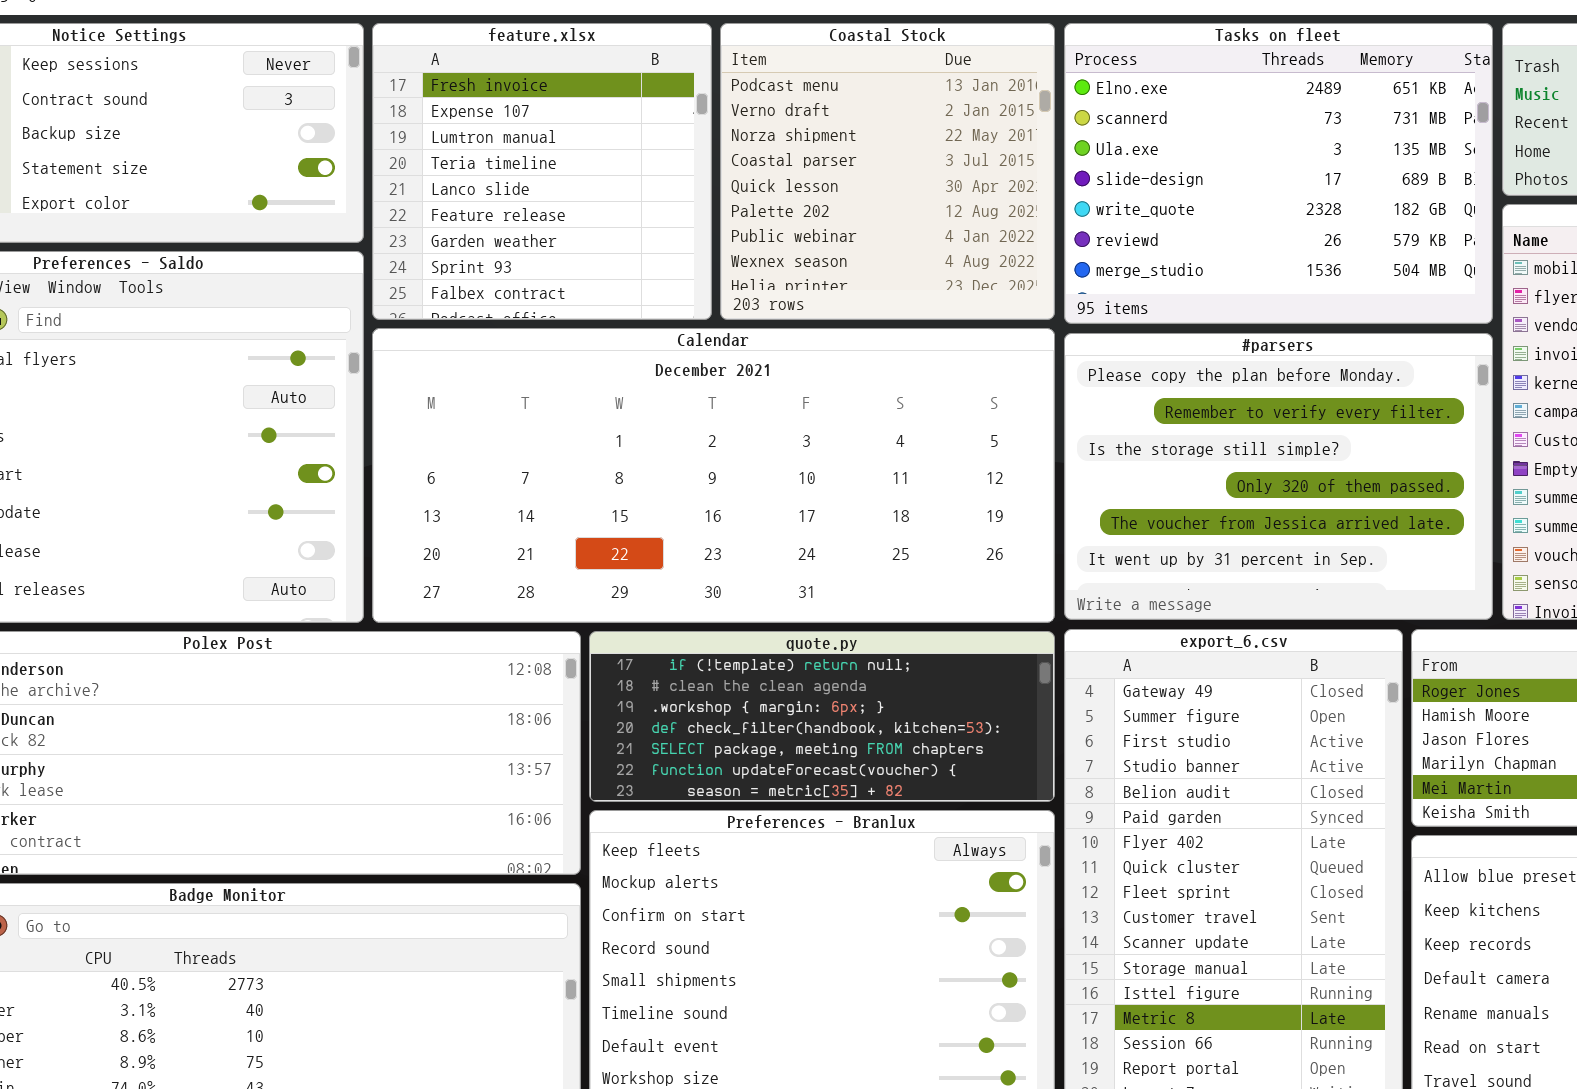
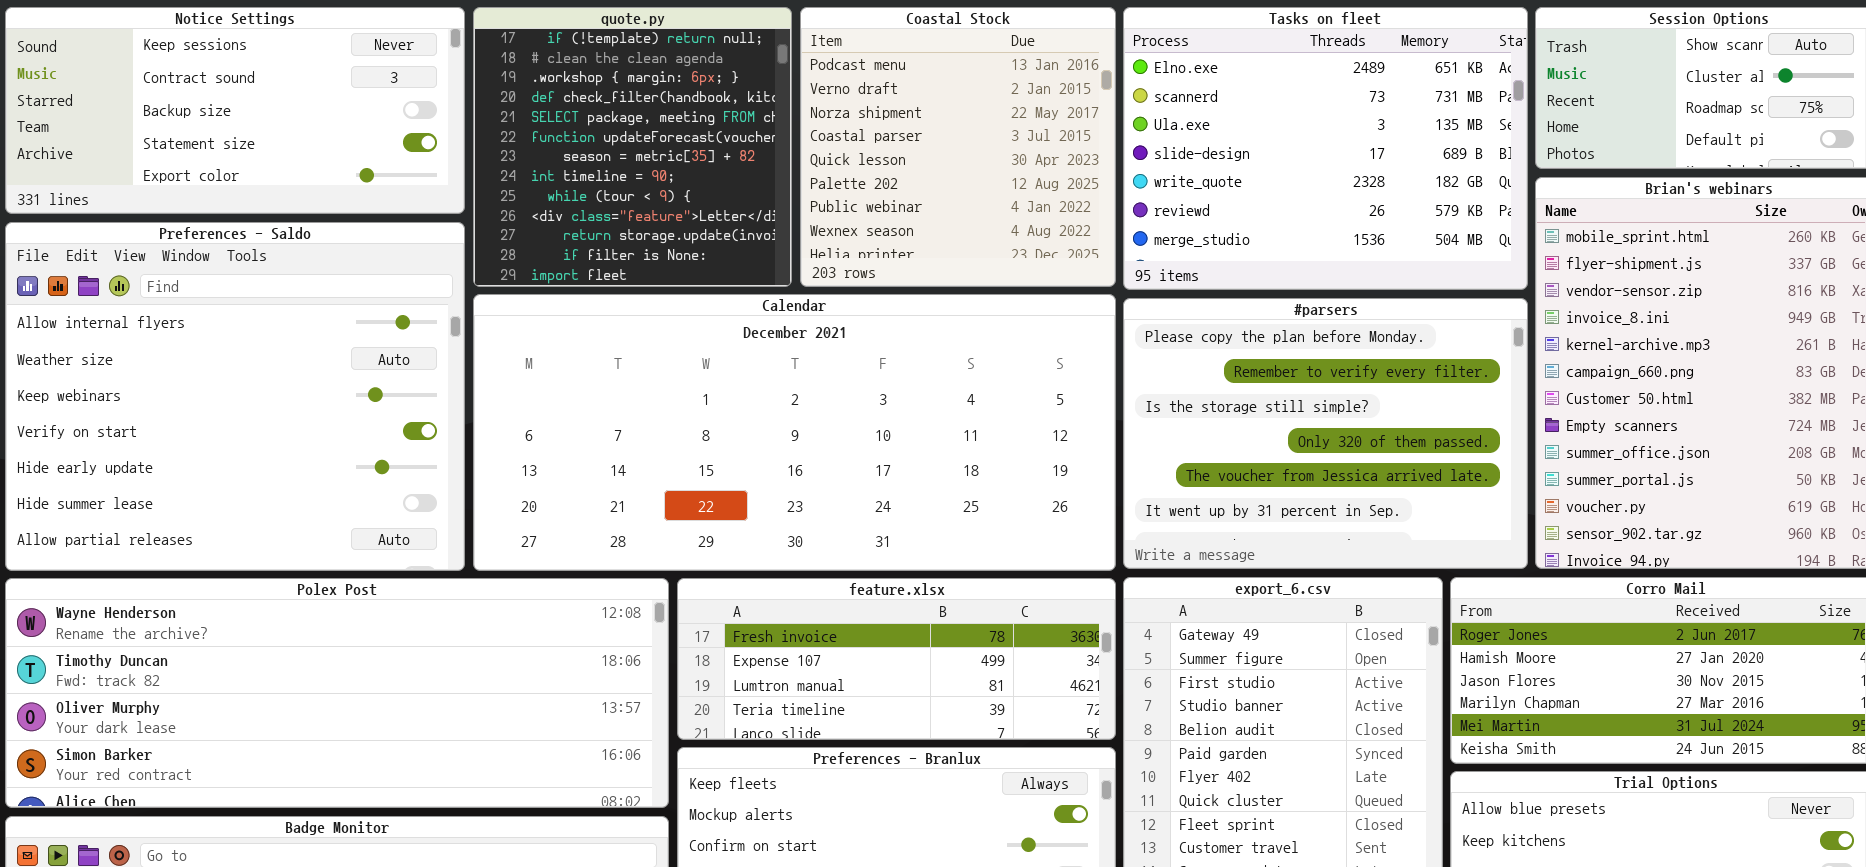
feature.xlsx: [372,23,712,320] -> [677,578,1116,740], moved, resized
quote.py: [589,631,1055,802] -> [473,7,792,287], moved, resized

